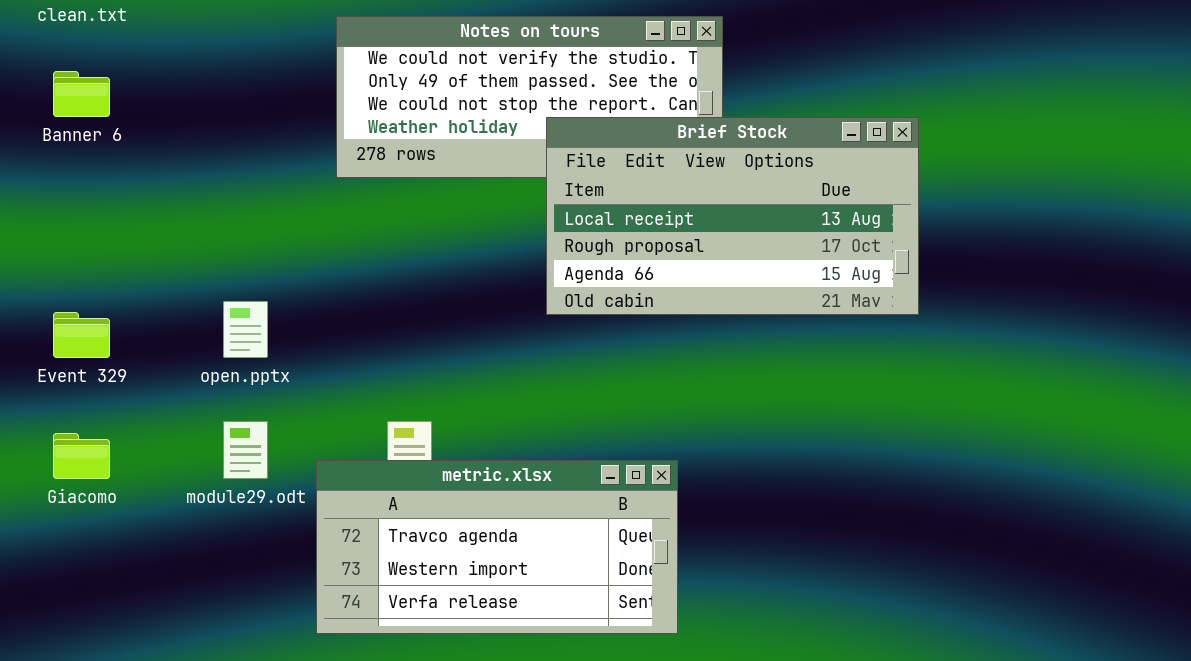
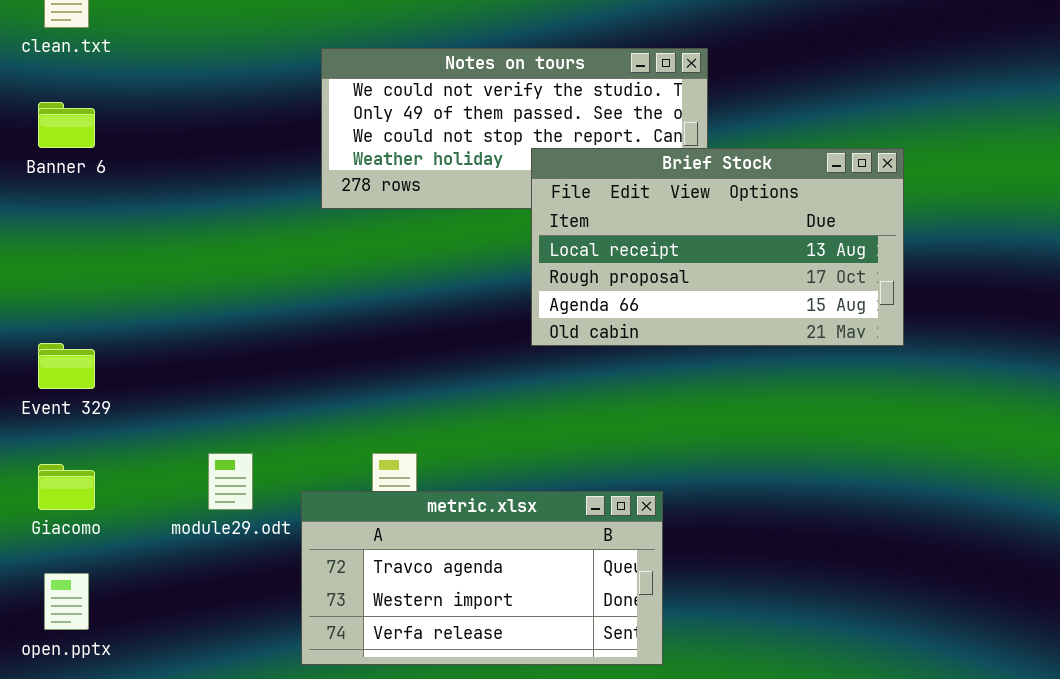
open.pptx: [223,301,268,358] -> [44,573,89,630], moved

